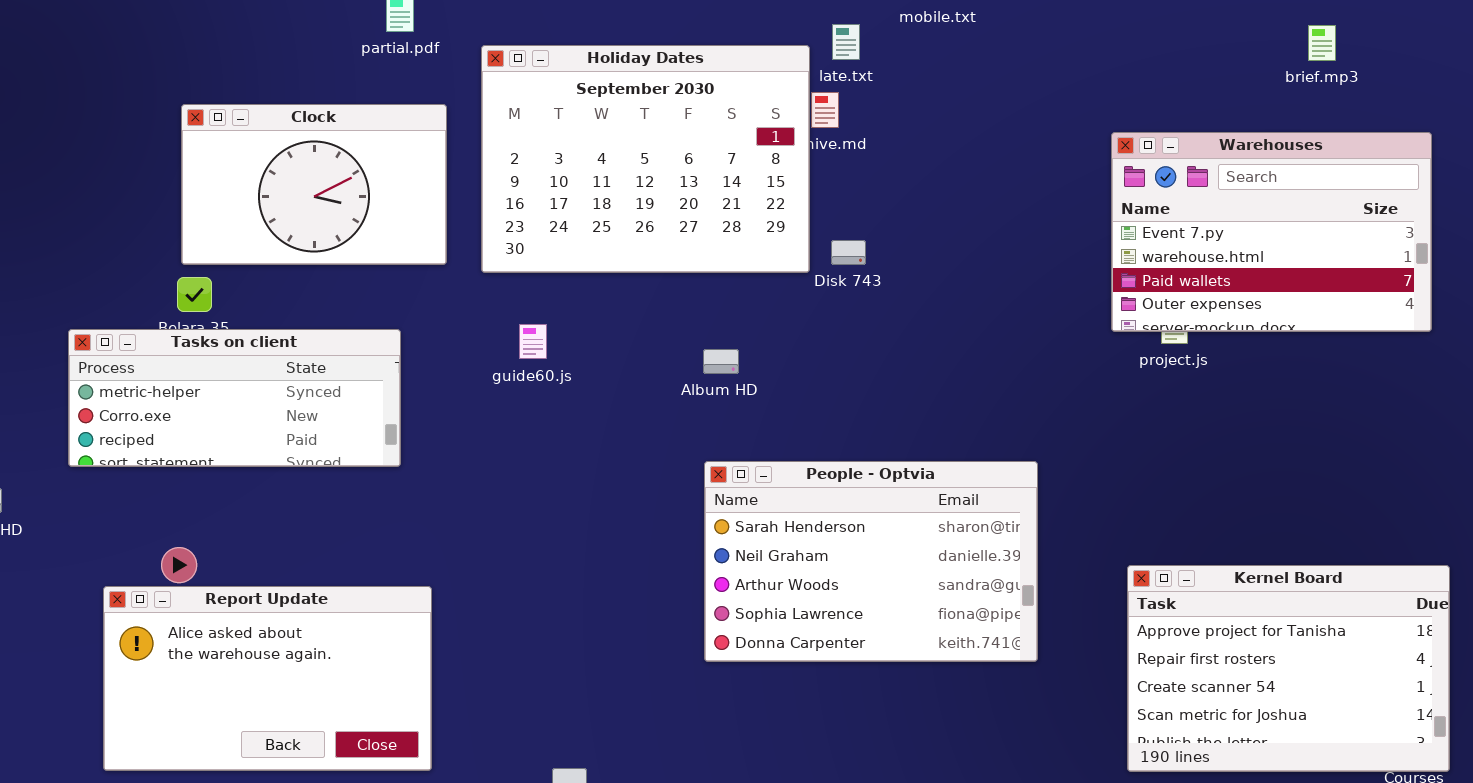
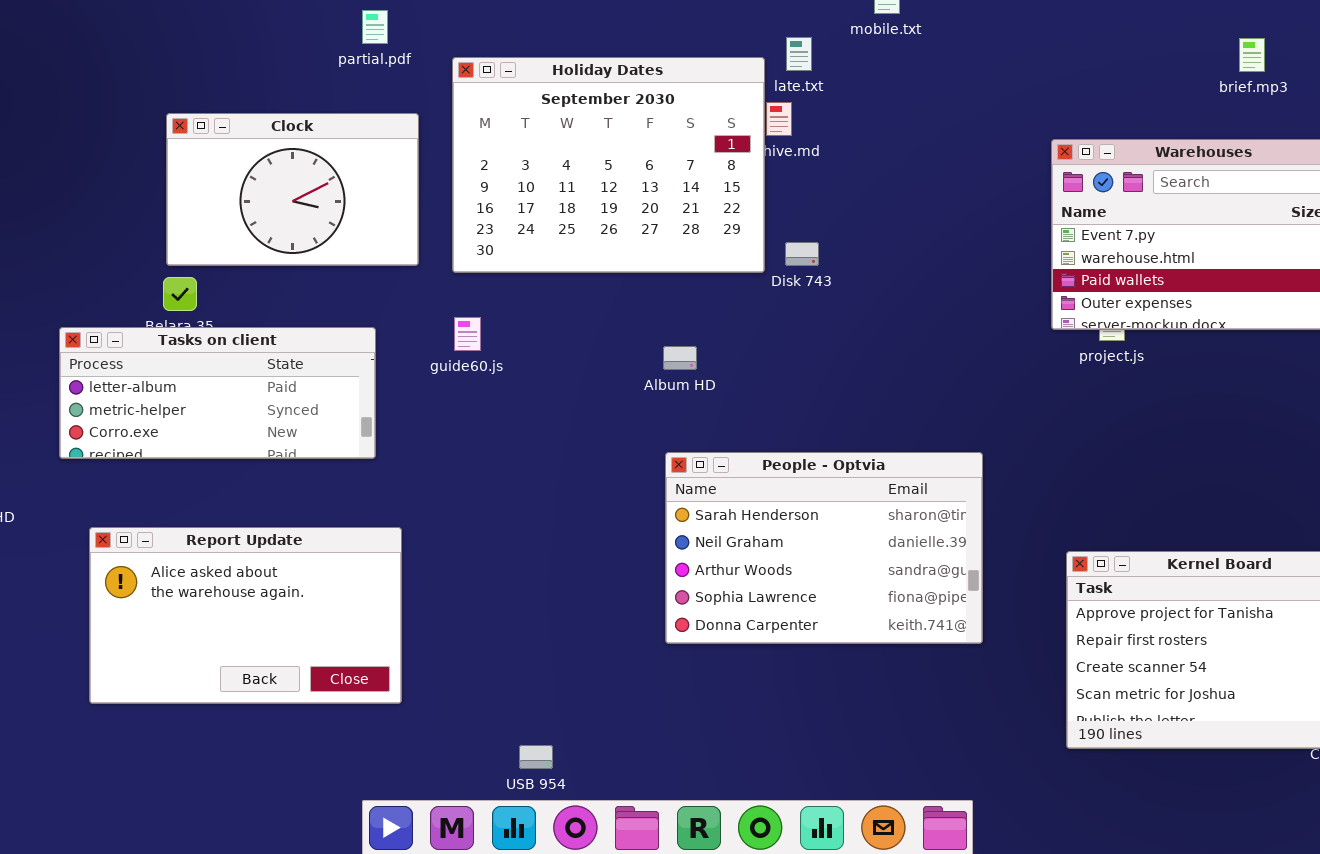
guide60.js: [519,324,547,359] -> [454,317,481,351], moved
Tasks on client: [68,329,401,467] -> [59,327,376,459], scrolled up 1 row
Report Update: [103,586,432,771] -> [89,527,402,704], moved

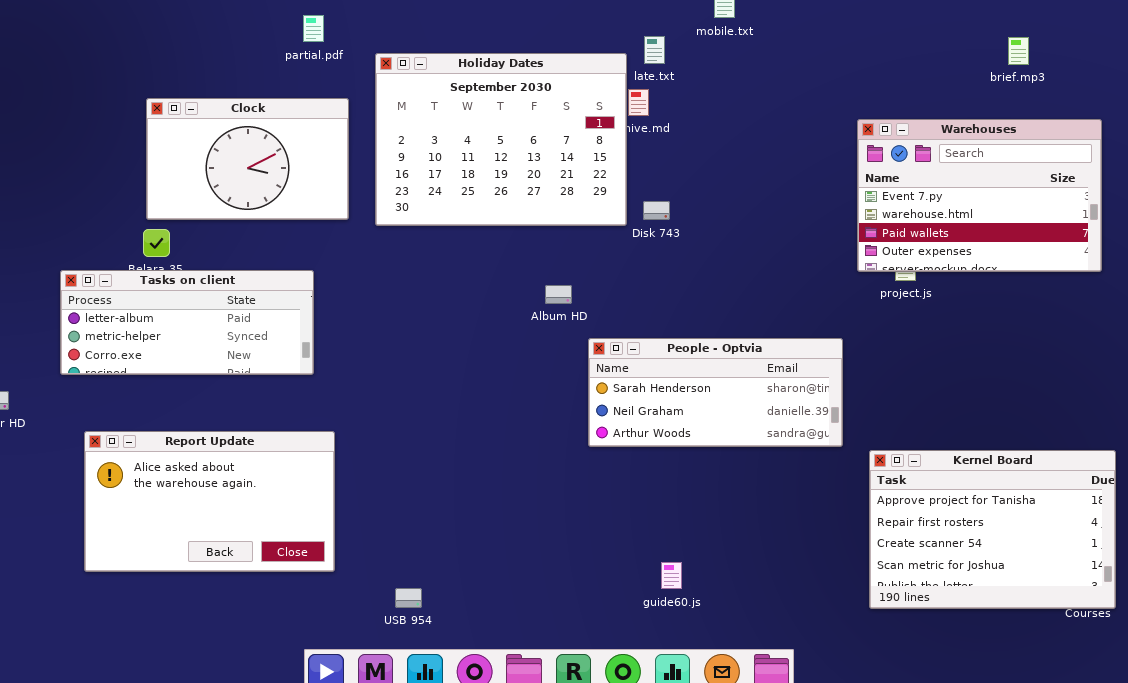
guide60.js: [454,317,481,351] -> [661,562,682,589], moved
People - Optvia: [665,452,983,644] -> [588,338,843,447], moved, resized
USB 954: [519,745,553,769] -> [395,588,422,608], moved

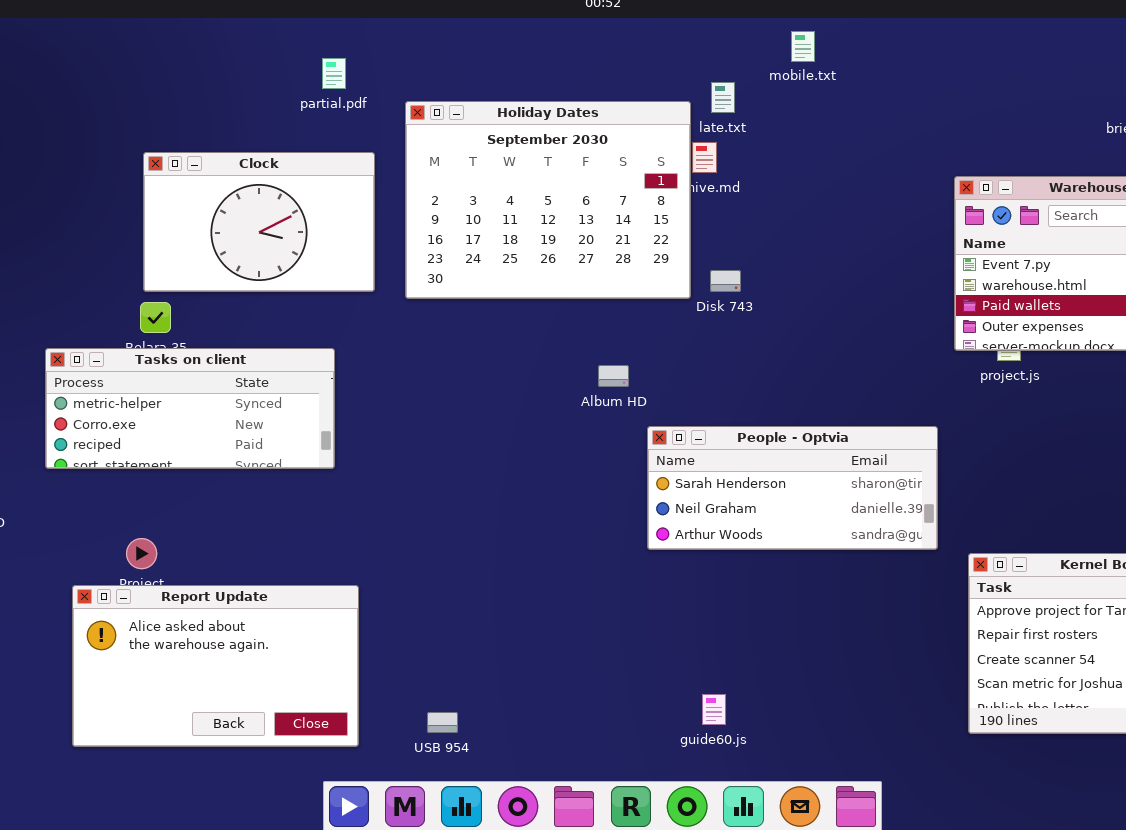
Tasks on client: [60,270,314,375] -> [45,348,335,469], scrolled down 1 row
Report Update: [84,431,335,572] -> [72,585,359,747], moved
guide60.js: [661,562,682,589] -> [702,694,726,725], moved

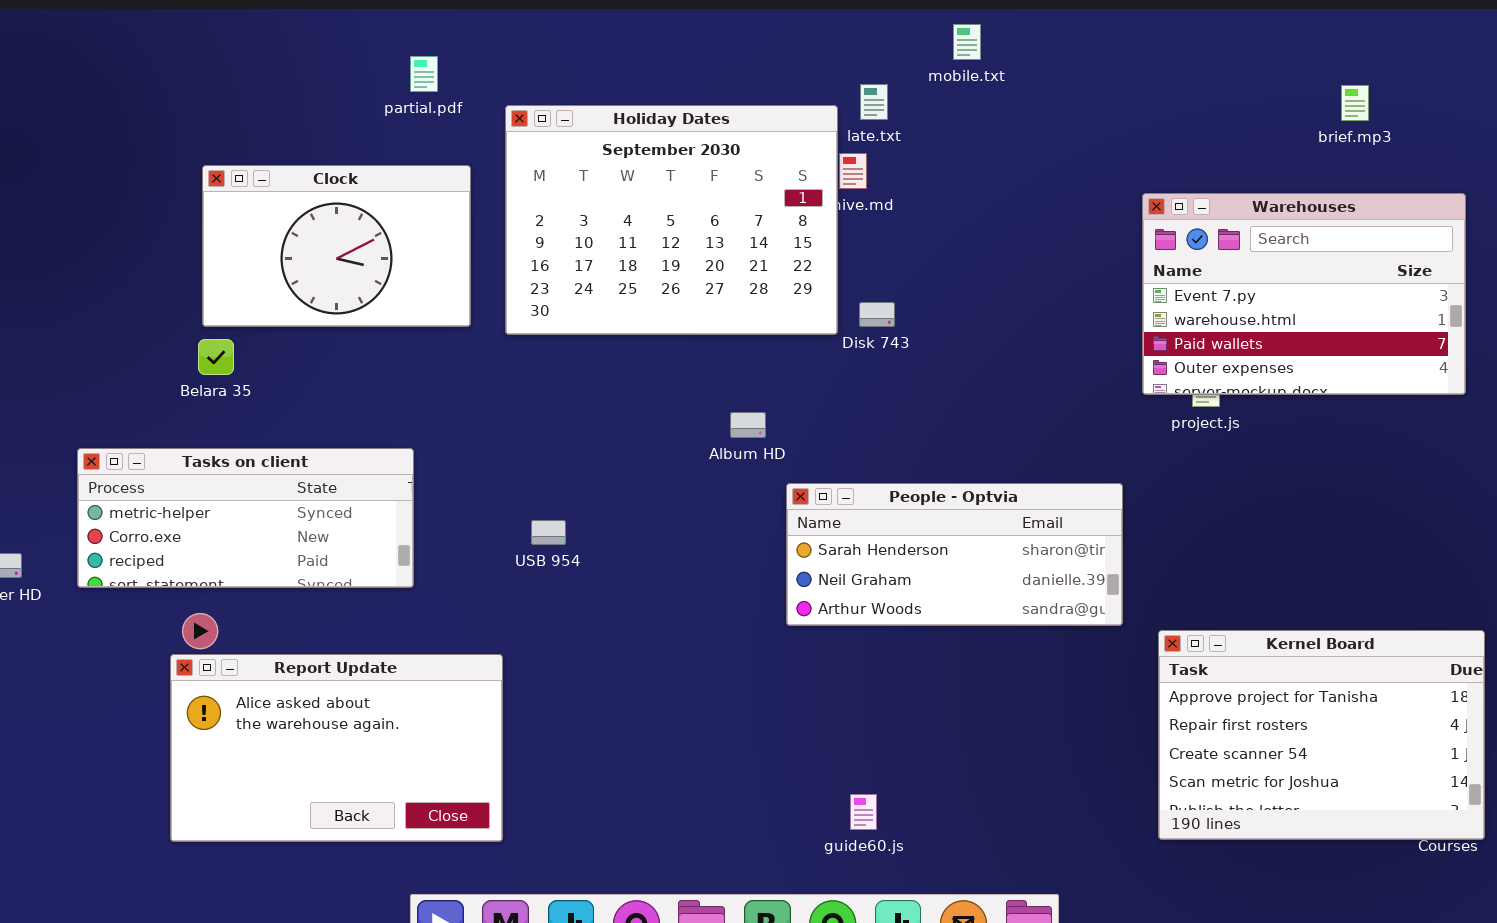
Tasks on client: [45,348,335,469] -> [77,448,414,588], moved
Report Update: [72,585,359,747] -> [170,654,503,842], moved
USB 954: [427,712,458,733] -> [531,520,566,545], moved

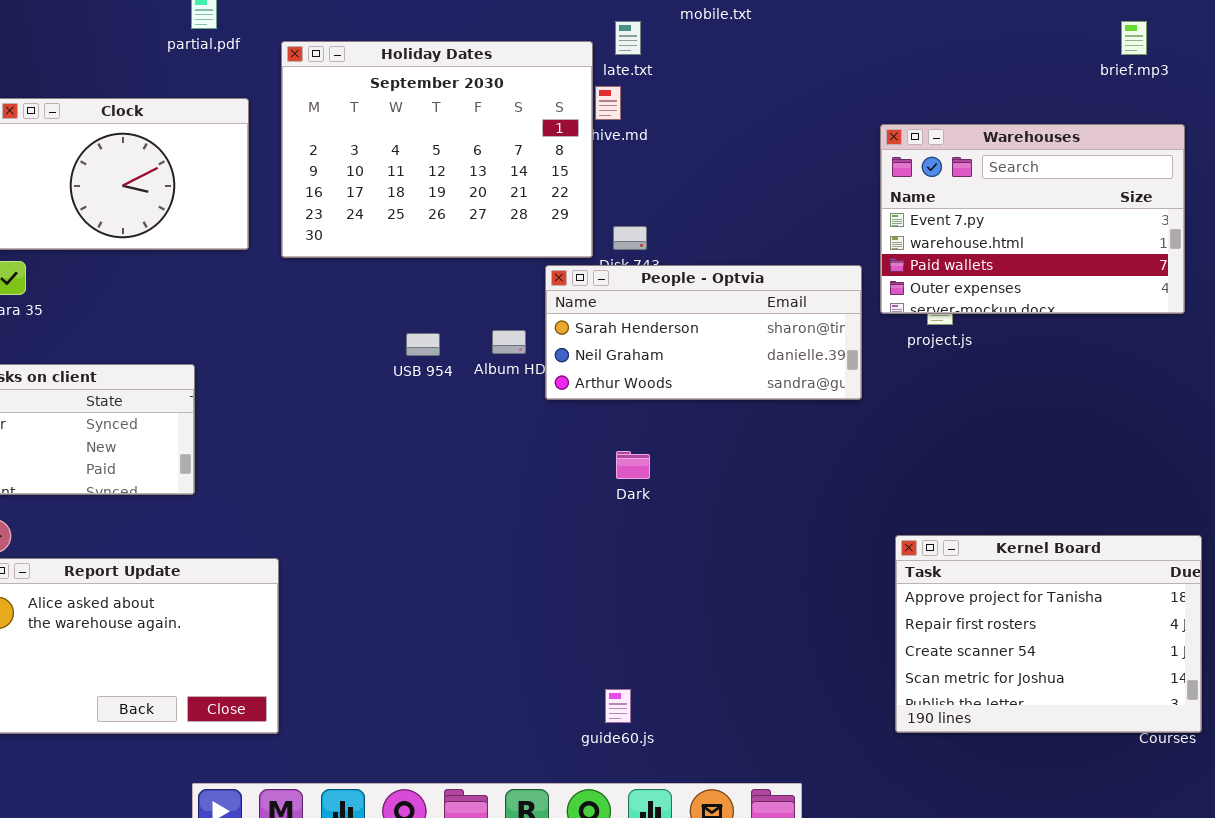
brief.mp3: [1341,85,1369,121] -> [1121,21,1147,55], moved
People - Optvia: [786,483,1123,626] -> [545,265,862,400], moved
USB 954: [531,520,566,545] -> [406,333,440,356], moved

